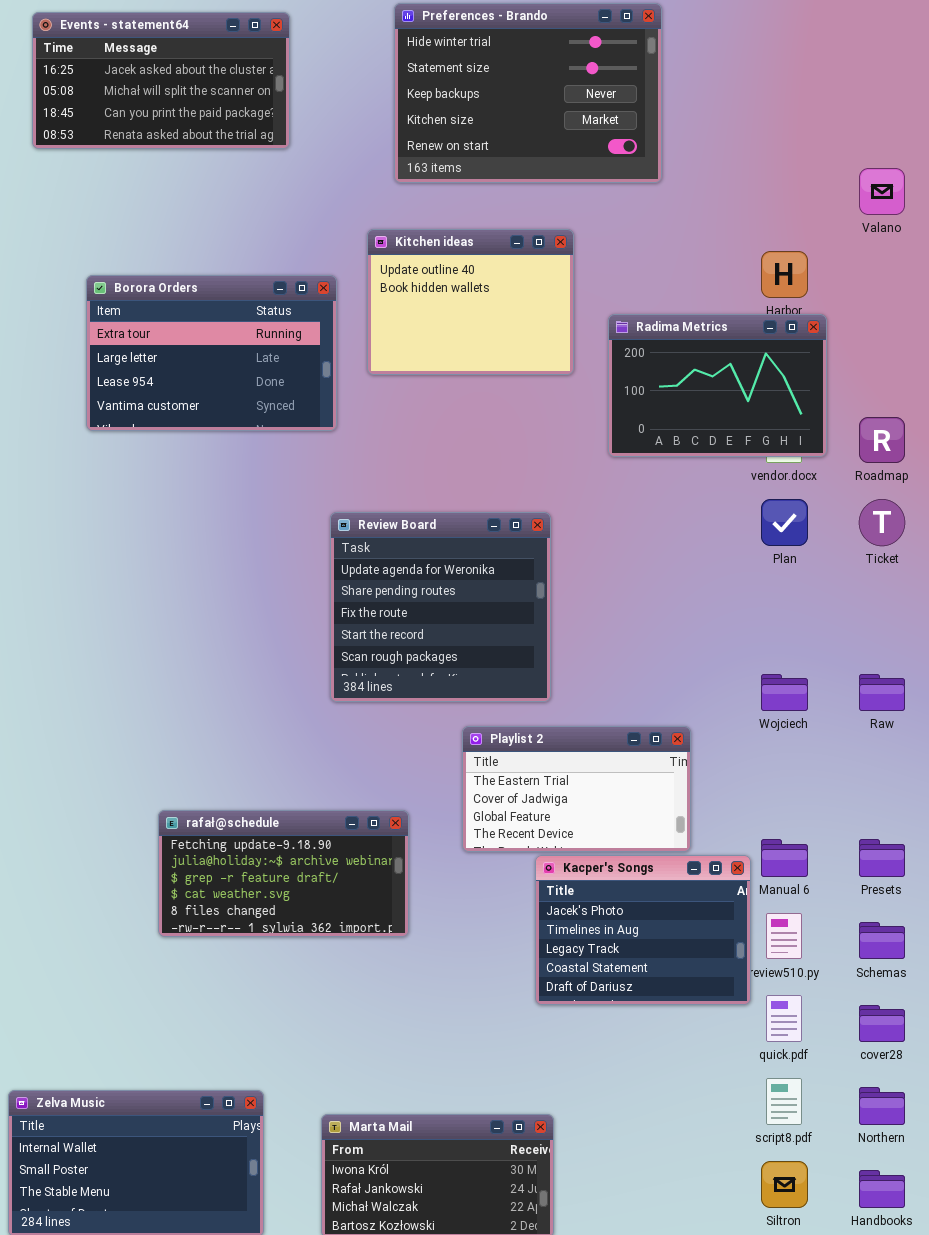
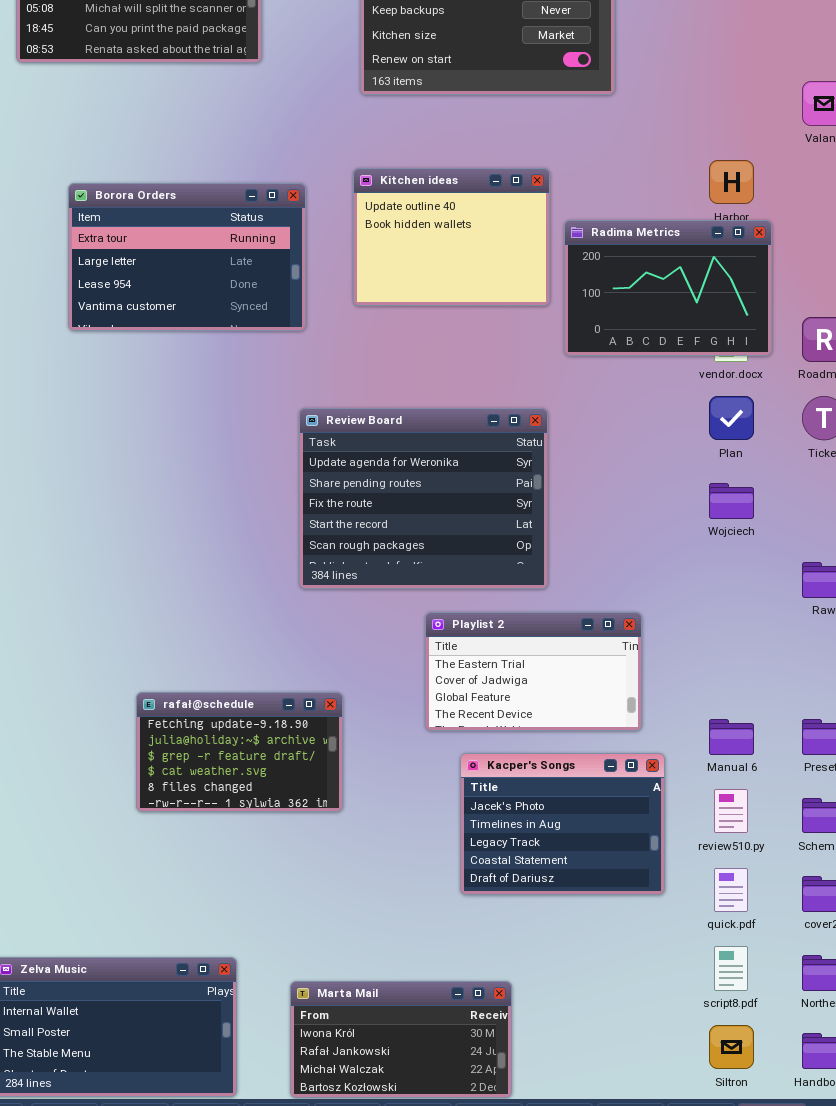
Kitchen ideas: [367,229,574,375] -> [353,168,550,306], moved
Review Board: [330,512,551,702] -> [299,408,548,589], resized
Wojciech: [761,674,808,711] -> [709,483,754,519], moved
rafał@schedule: [158,810,409,937] -> [136,692,343,812], resized
Kacper's Songs: [535,855,751,1005] -> [460,753,665,895], moved

